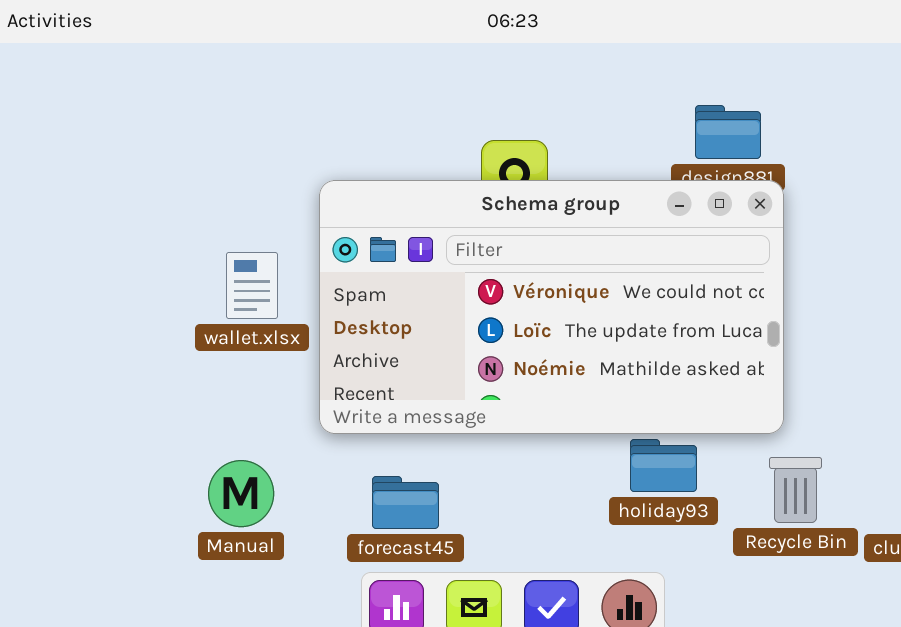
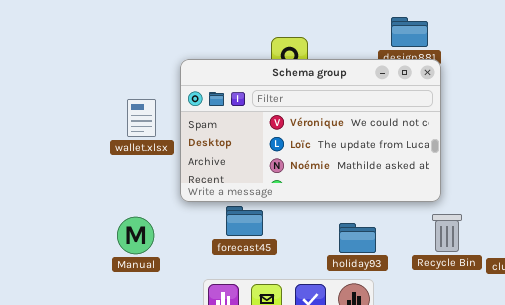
holiday93: [630,439,697,492] -> [339,223,376,253], moved
forecast45: [372,476,439,529] -> [226,206,263,236], moved

